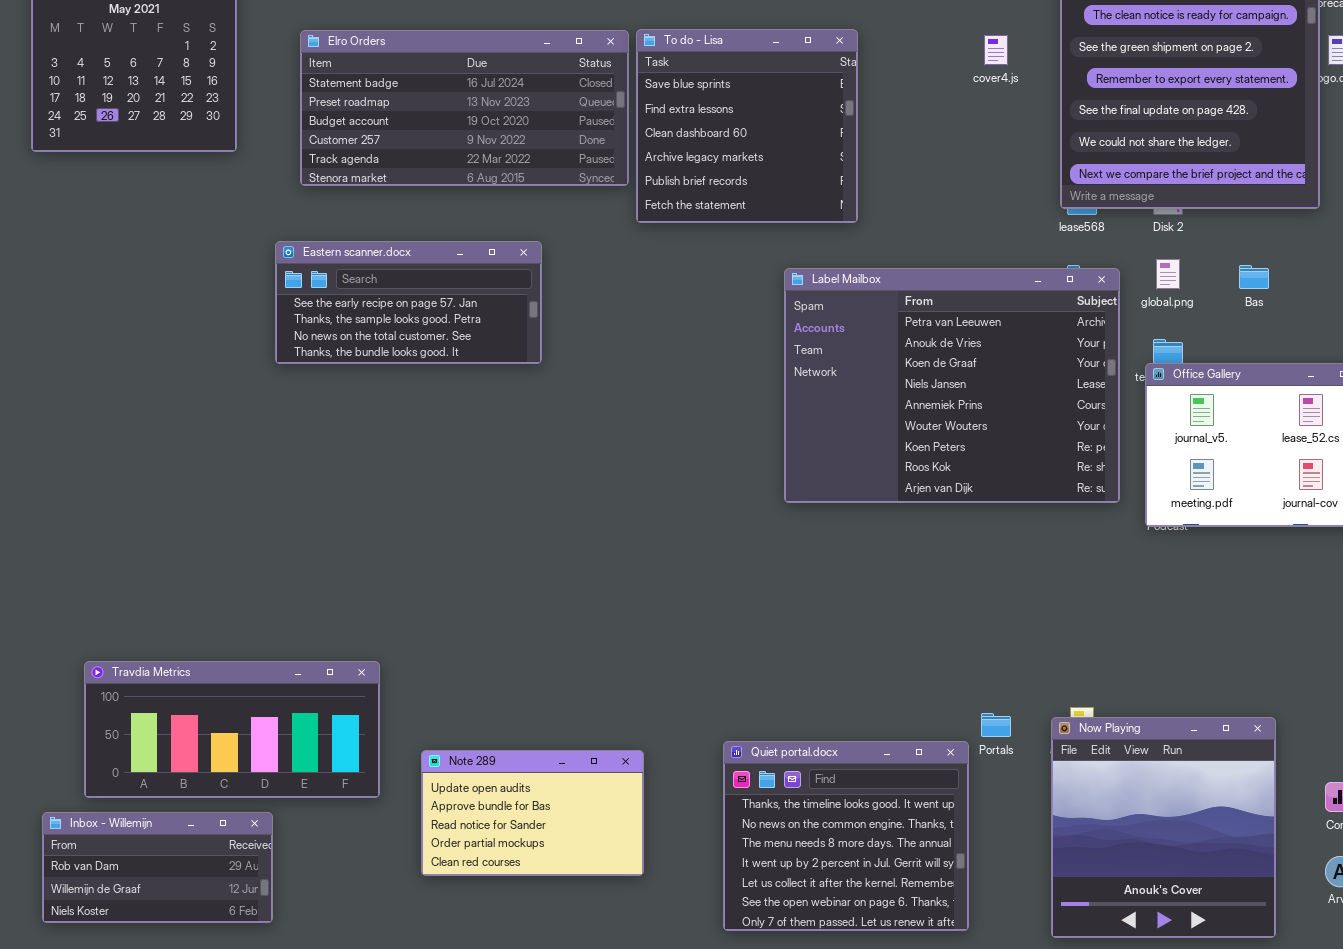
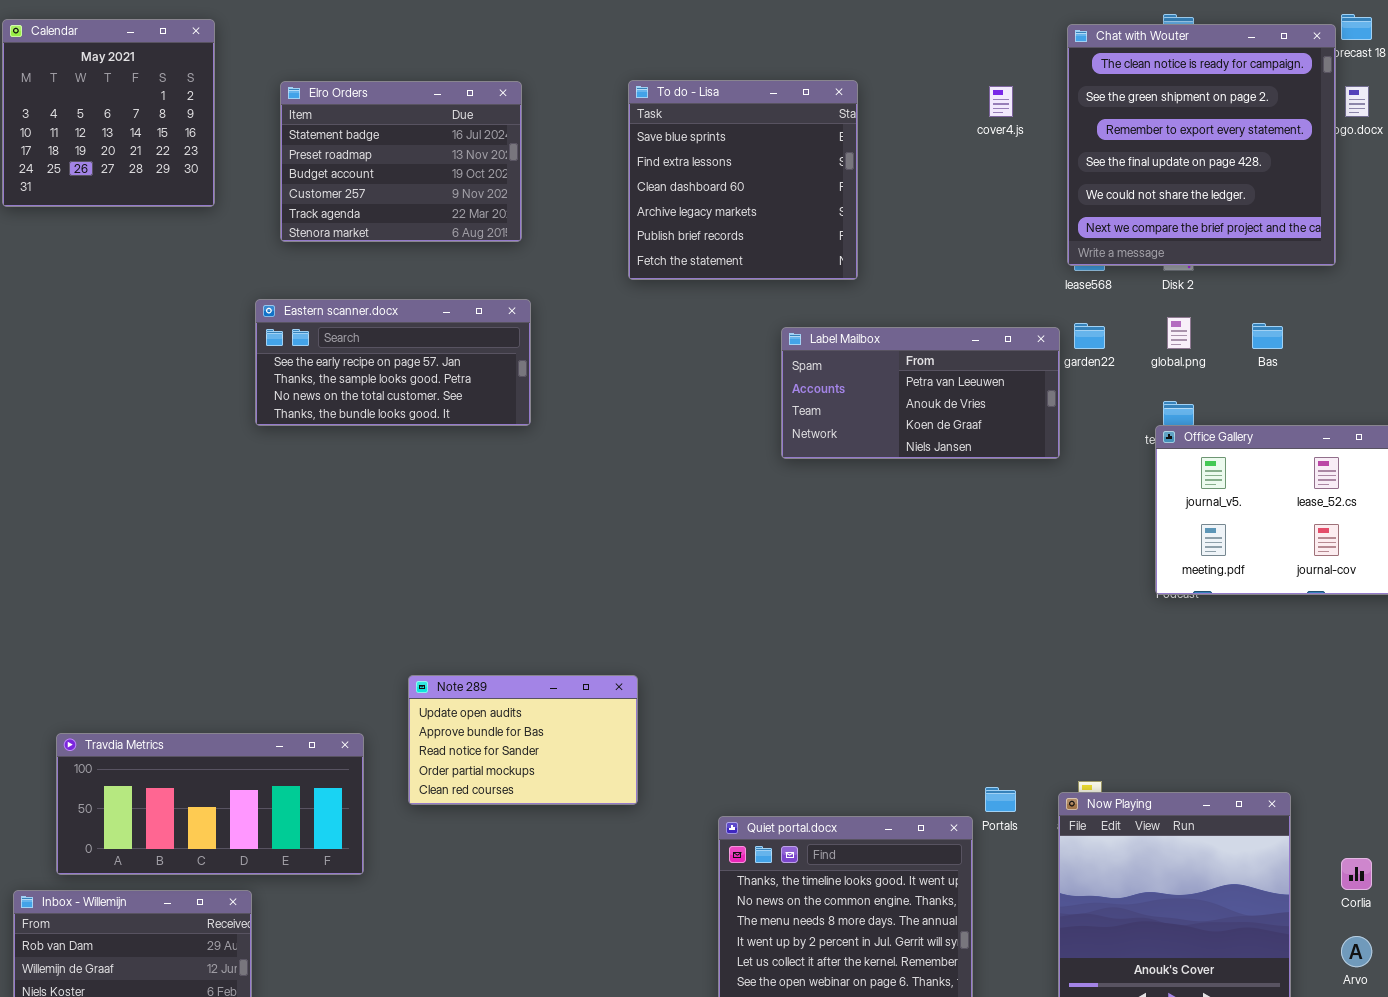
Elro Orders: [300,30,629,186] -> [280,81,522,242], resized
Label Mailbox: [784,268,1120,503] -> [781,327,1060,459], resized
Note 289: [421,750,644,876] -> [408,675,638,805], moved

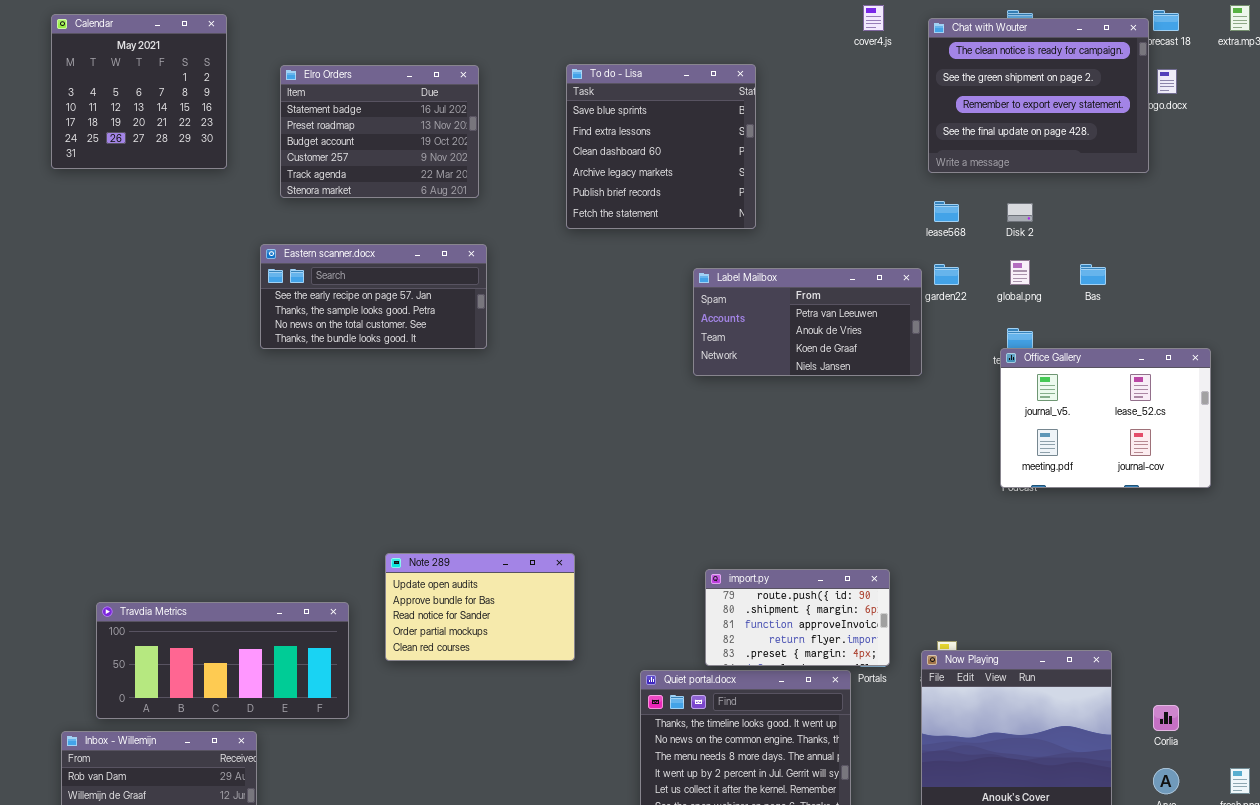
Chat with Wouter: [1067,24,1336,266] -> [928,18,1149,173], resized
cover4.js: [989,86,1013,117] -> [863,5,884,31], moved
import.py: none -> [705,569,890,666], opened

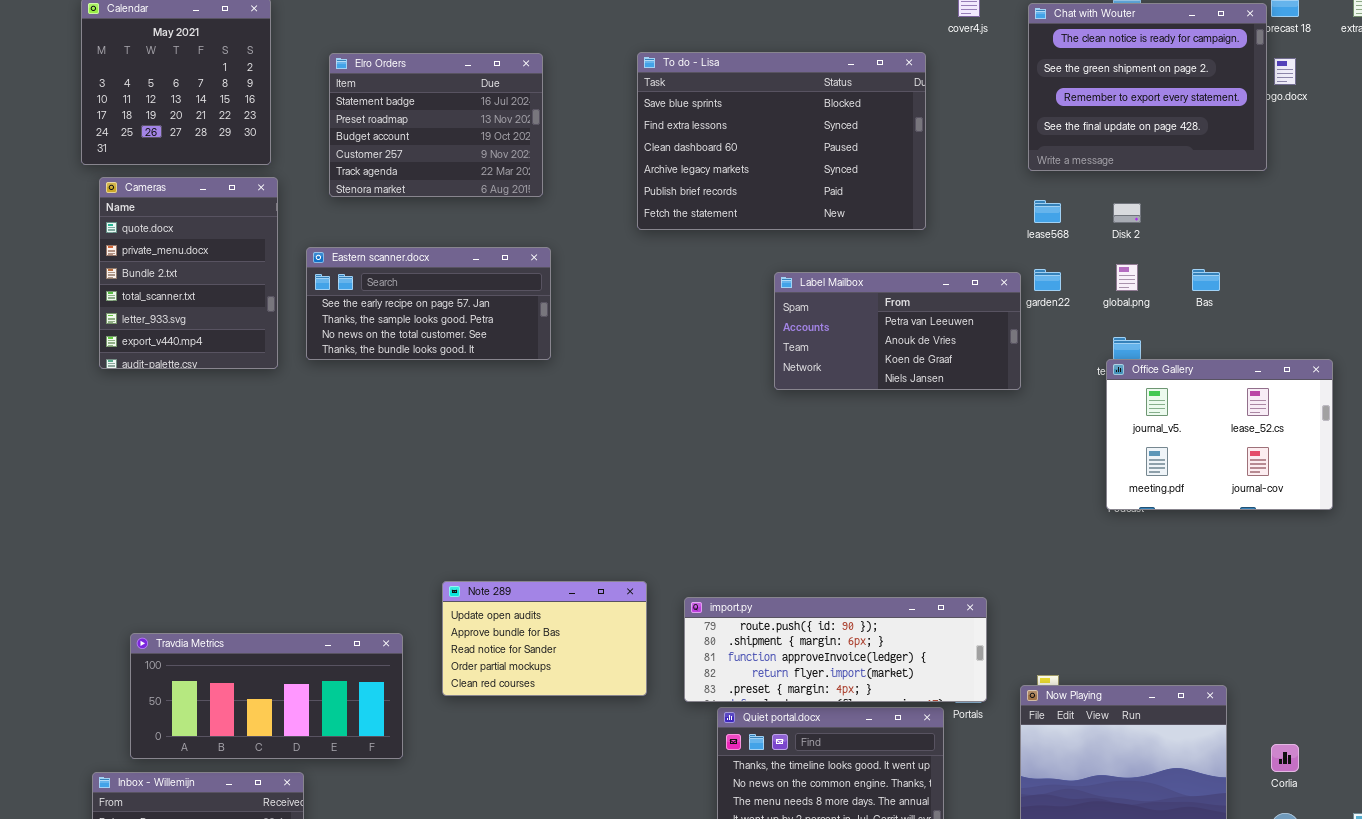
To do - Lisa: [566,64,756,229] -> [637,52,926,230], resized
Cameras: none -> [99,177,278,369], opened
import.py: [705,569,890,666] -> [684,597,987,702], resized

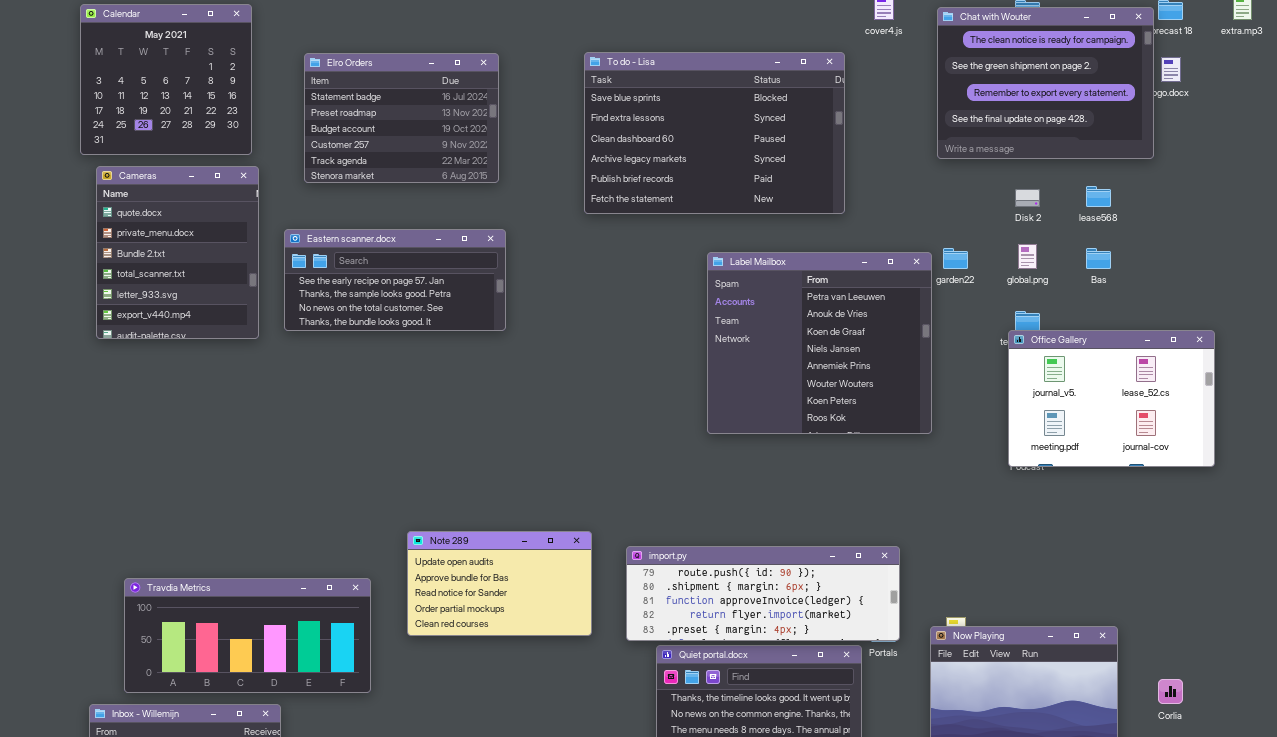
lease568: [1034,200,1061,223] -> [1086,186,1111,207], moved
Label Mailbox: [774,272,1021,390] -> [707,252,932,434], resized

